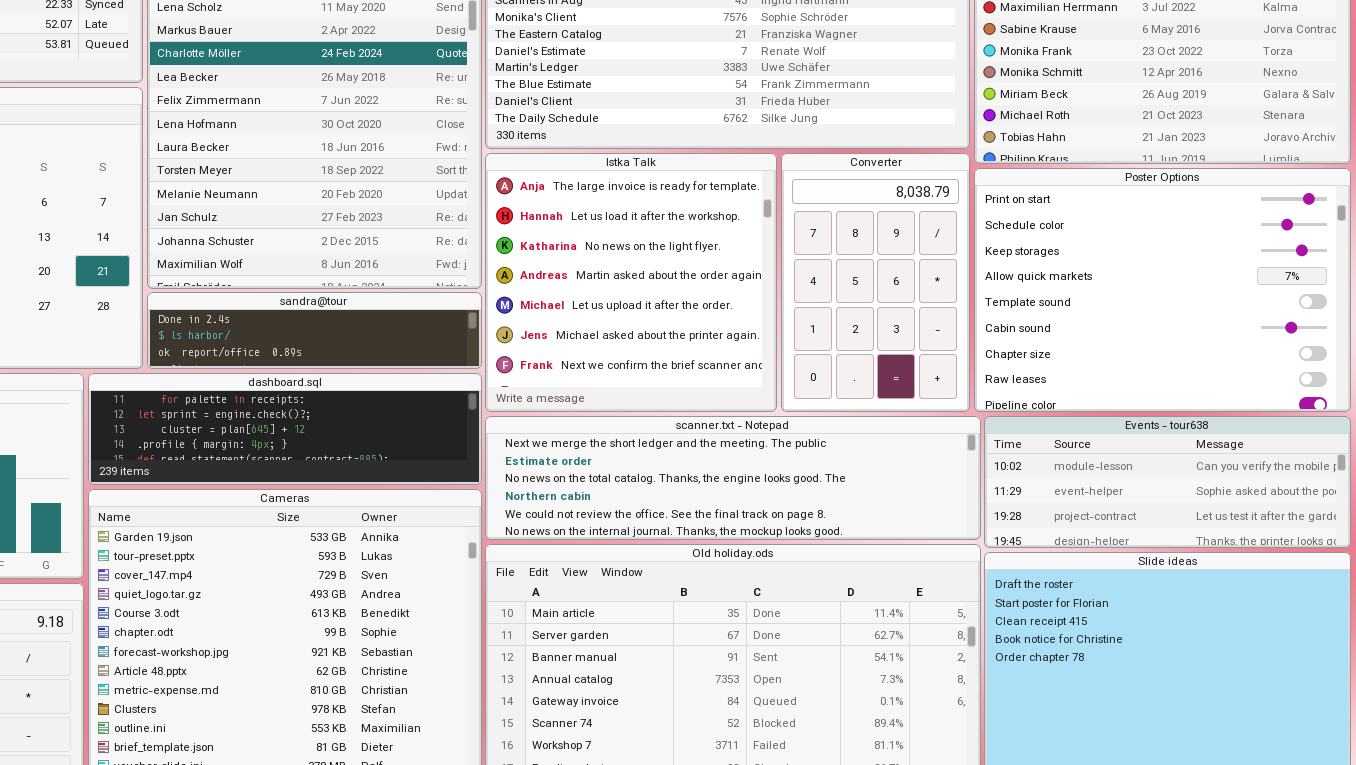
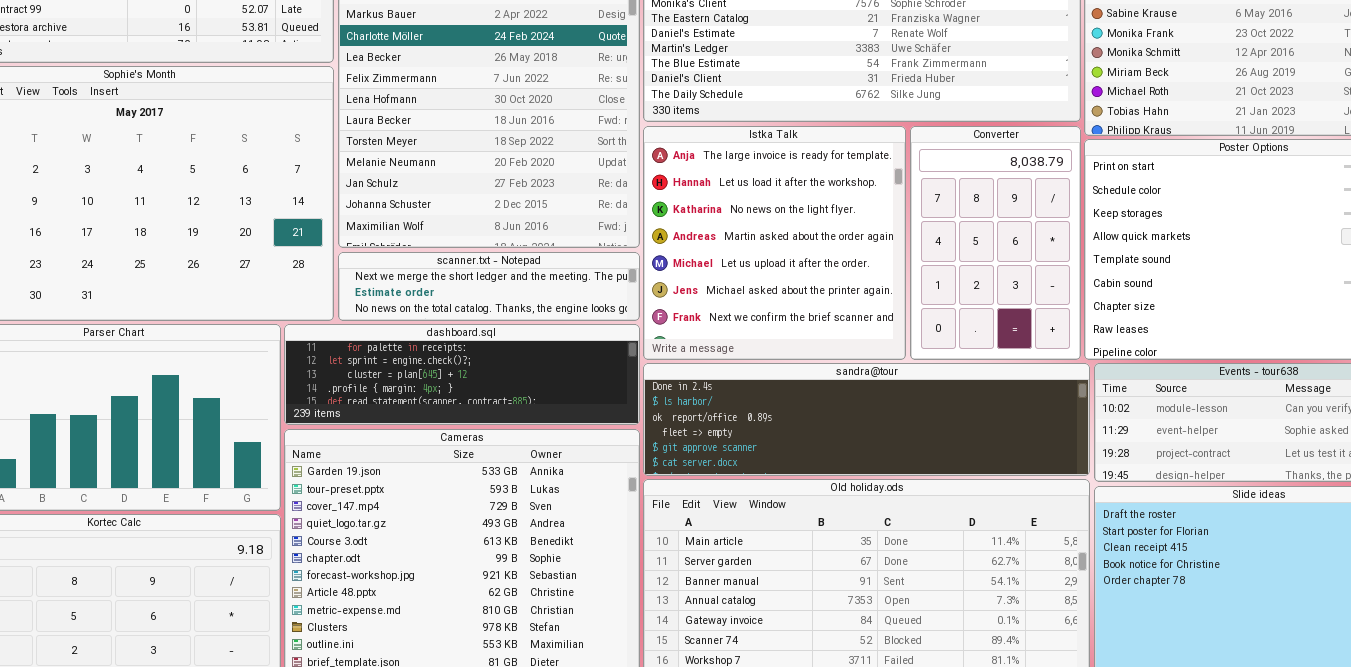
sandra@tour: [147,292,482,369] -> [643,363,1090,476], moved, resized
scanner.txt - Notepad: [485,416,981,540] -> [338,252,640,321], moved, resized

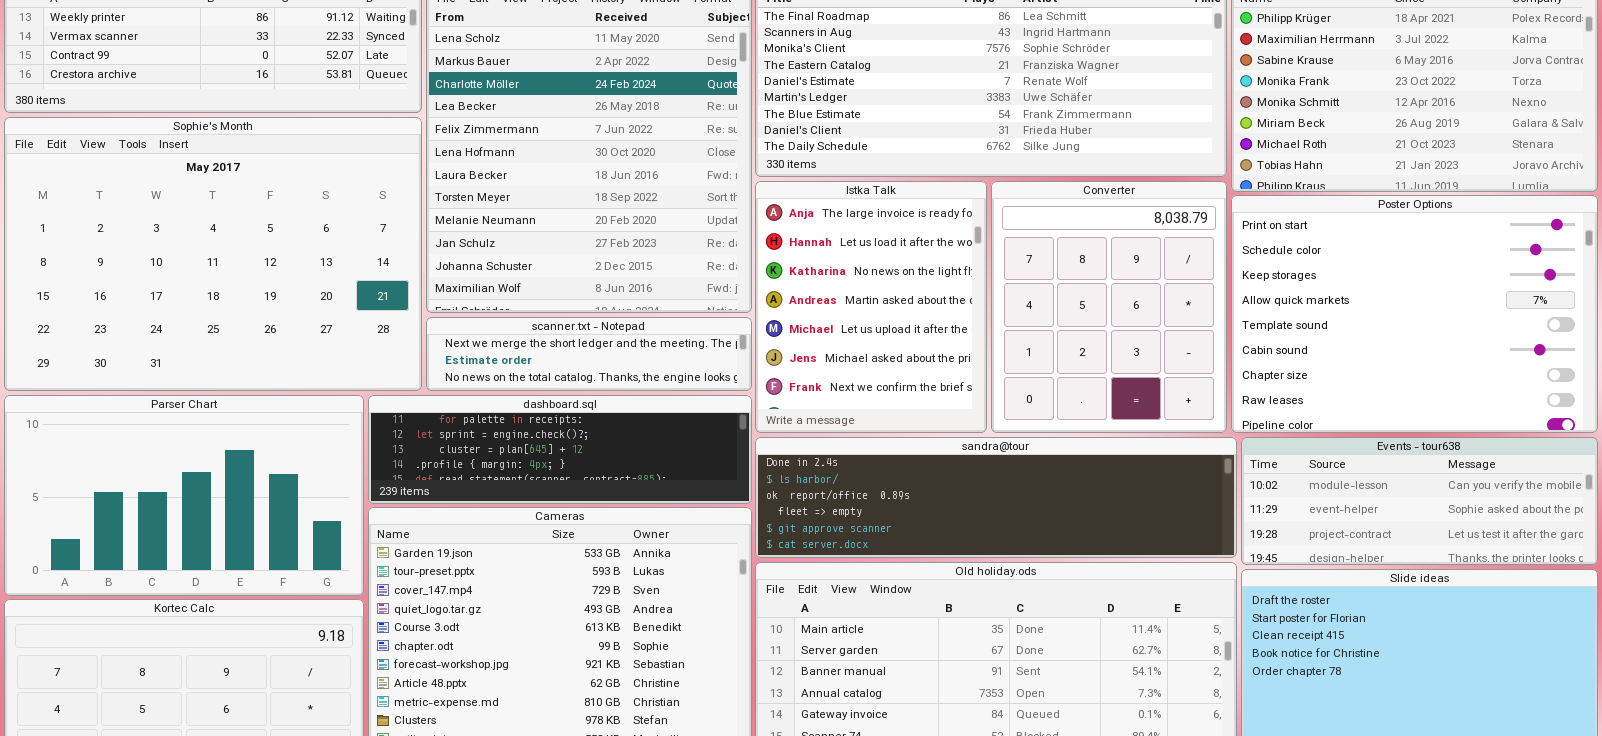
Istka Talk: [643,126,906,360] -> [755,181,987,433], resized
Converter: [910,126,1081,360] -> [991,181,1227,433], resized

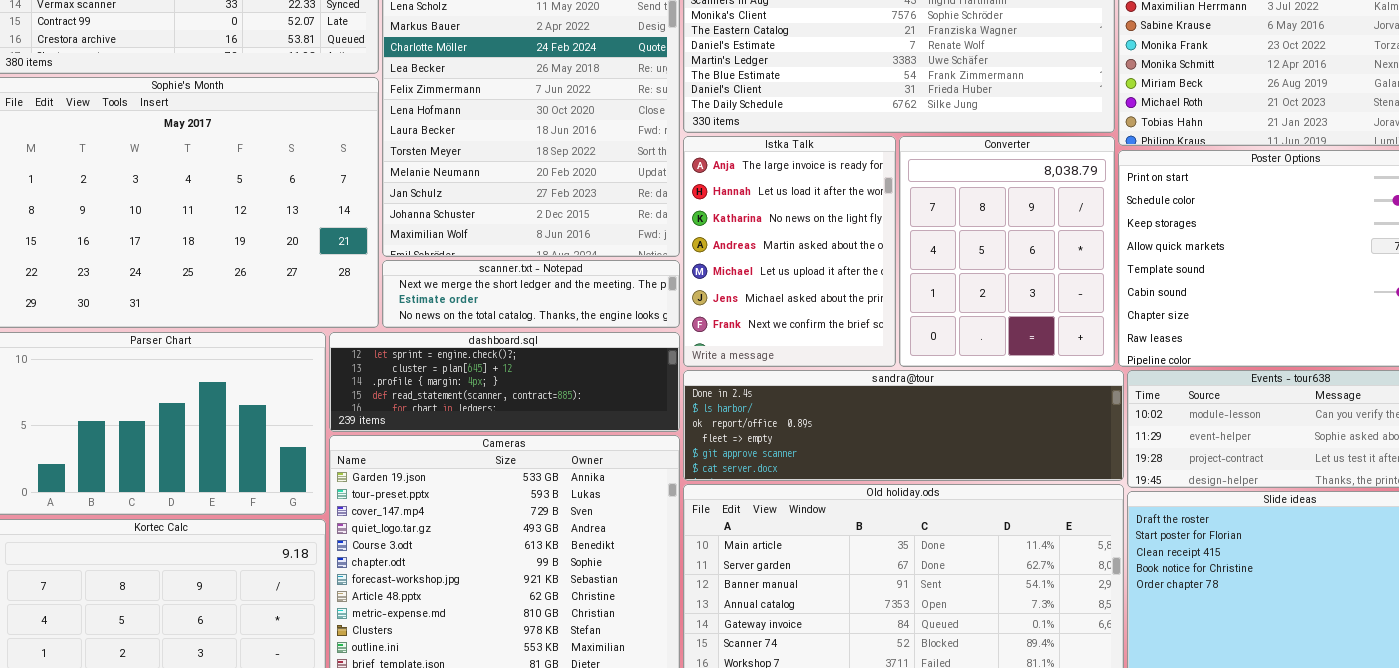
dashboard.sql: [368,395,752,504] -> [329,332,680,432], scrolled down 1 row

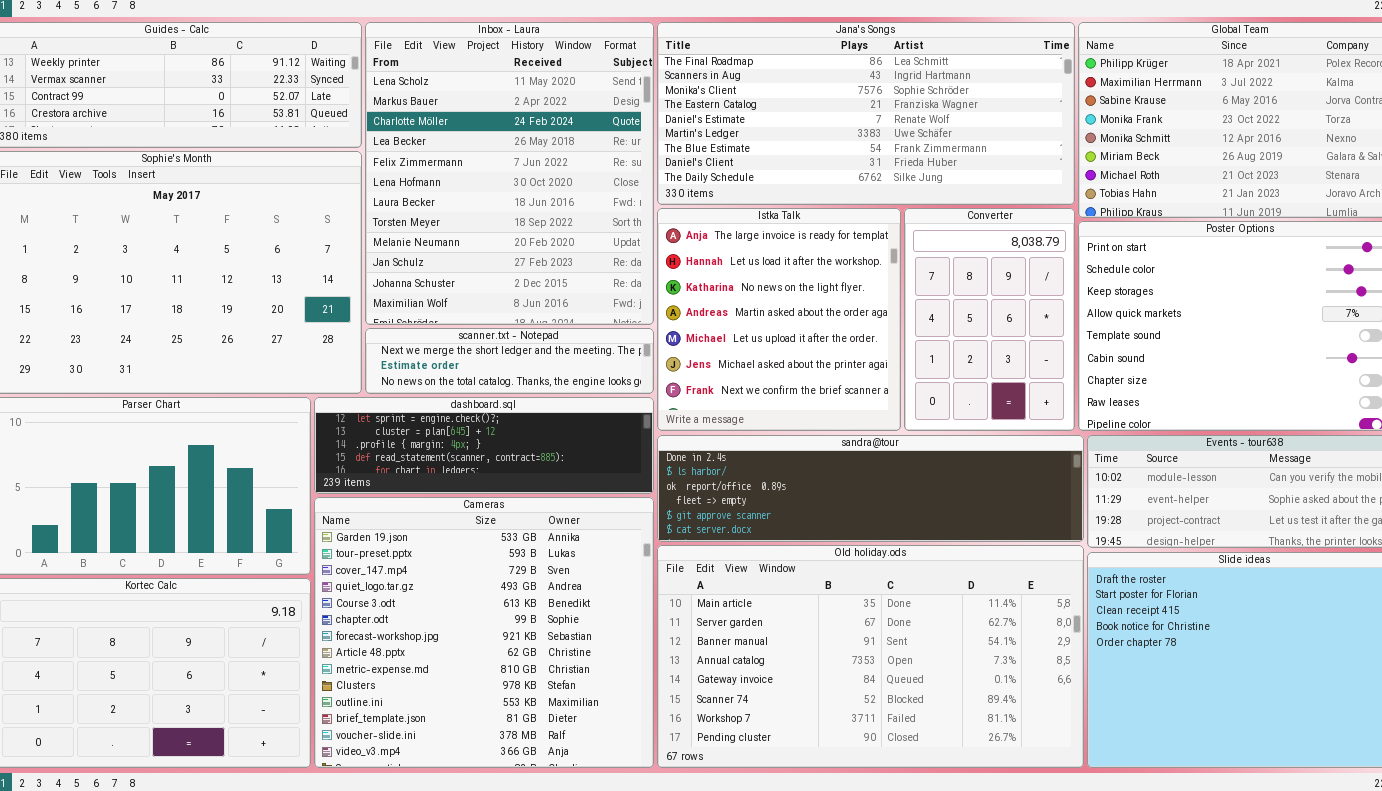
Istka Talk: [683,136,896,367] -> [657,208,901,431], resized
Converter: [899,136,1115,367] -> [904,208,1075,431], resized

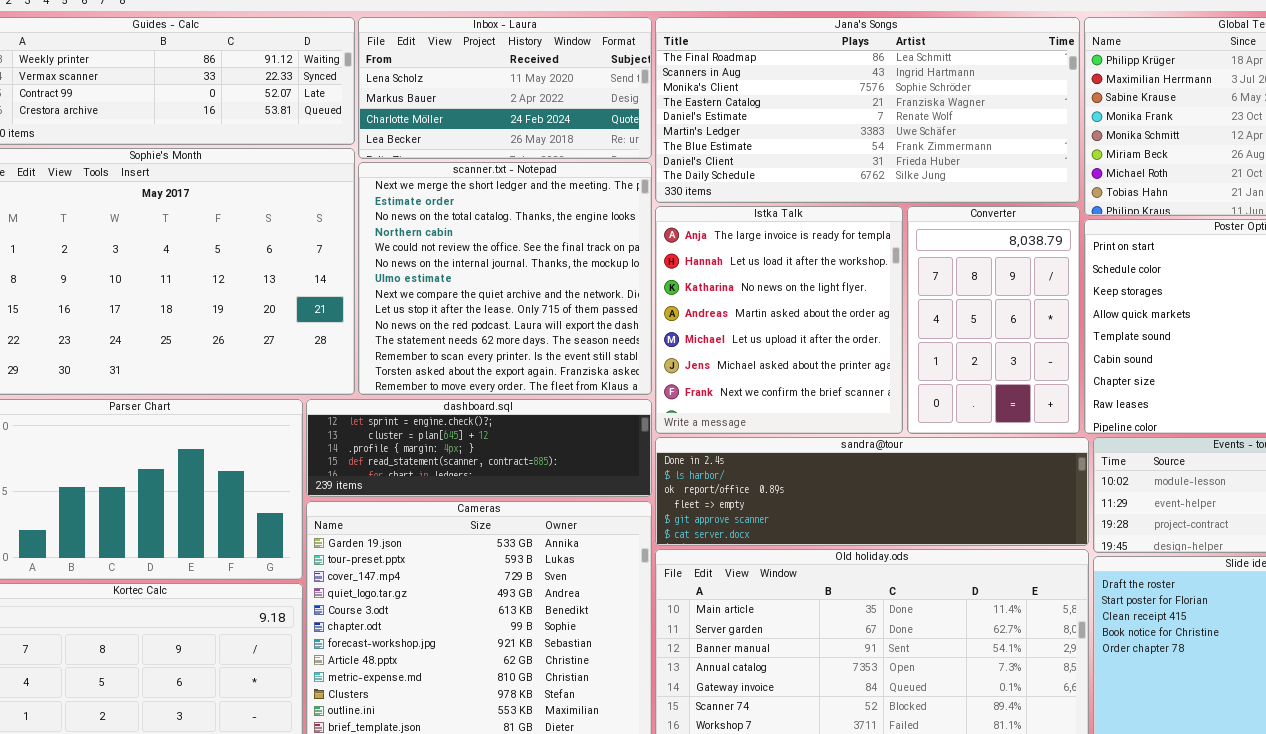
Inbox - Laura: [365,22,654,325] -> [358,17,652,159], resized
scanner.txt - Notepad: [365,328,654,394] -> [358,162,652,395], resized

